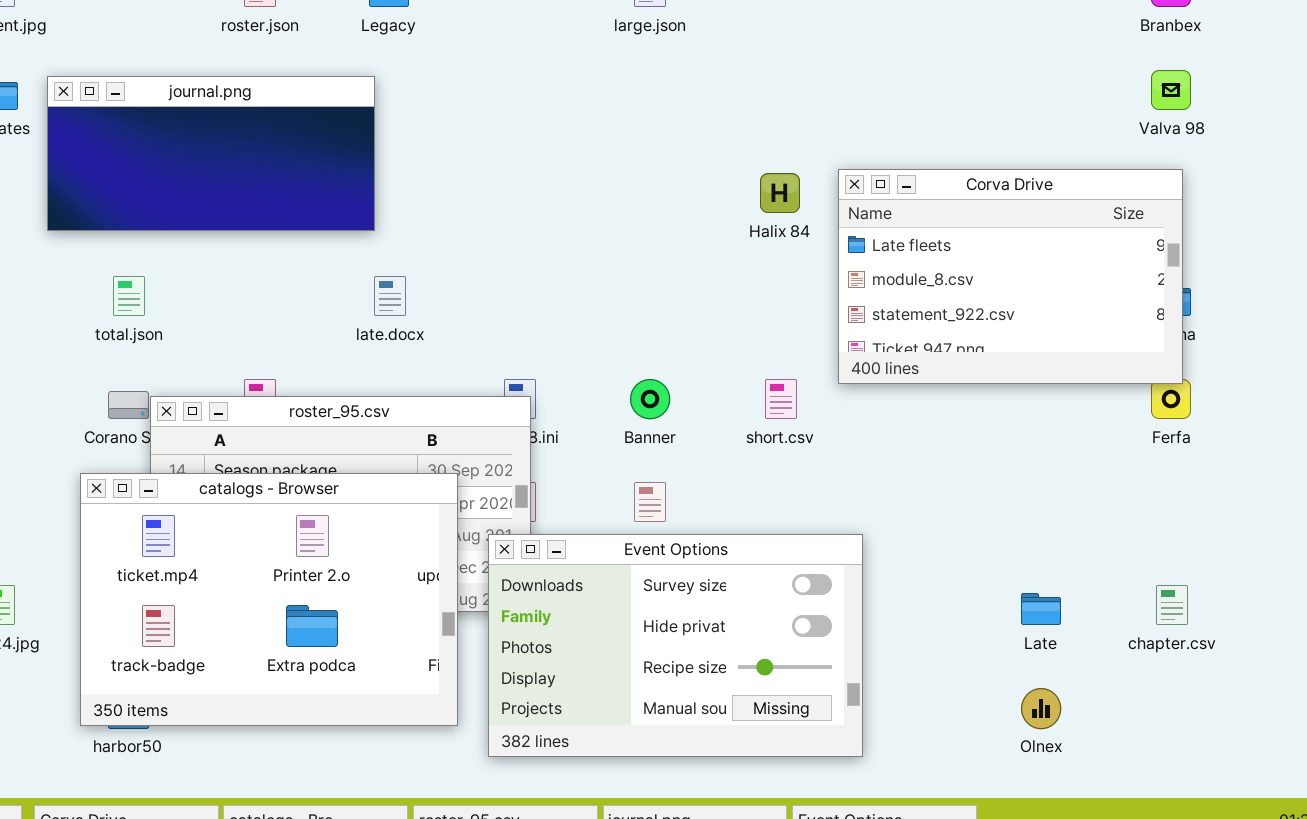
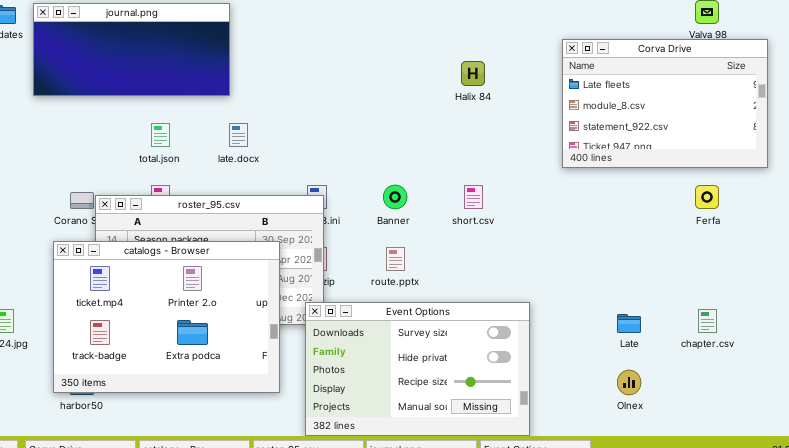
Corva Drive: [838,169,1183,384] -> [562,39,768,168], moved
total.json: [113,276,145,316] -> [151,123,170,147], moved
Event Options: [488,534,863,757] -> [305,302,530,436], moved

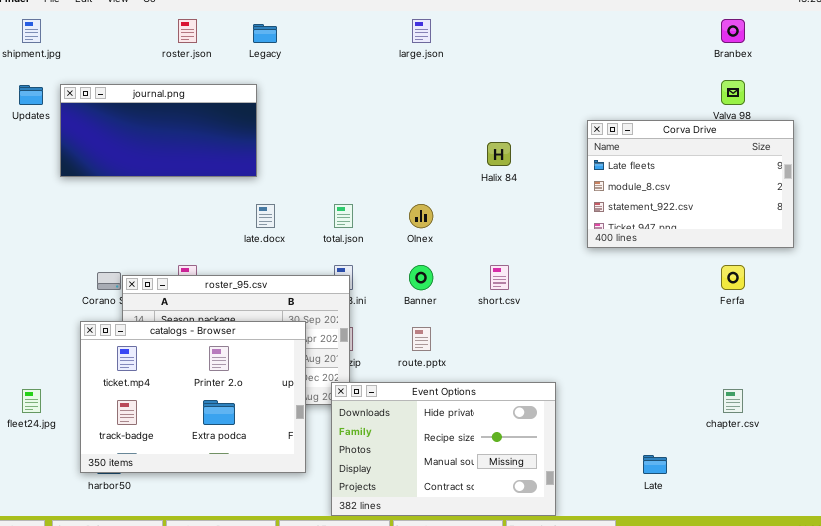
total.json: [151,123,170,147] -> [334,204,353,228], moved
Event Options: [305,302,530,436] -> [331,382,556,516], scrolled down 1 row
Late: [617,314,641,333] -> [643,455,667,474], moved
Olnex: [617,370,641,395] -> [409,204,433,228], moved

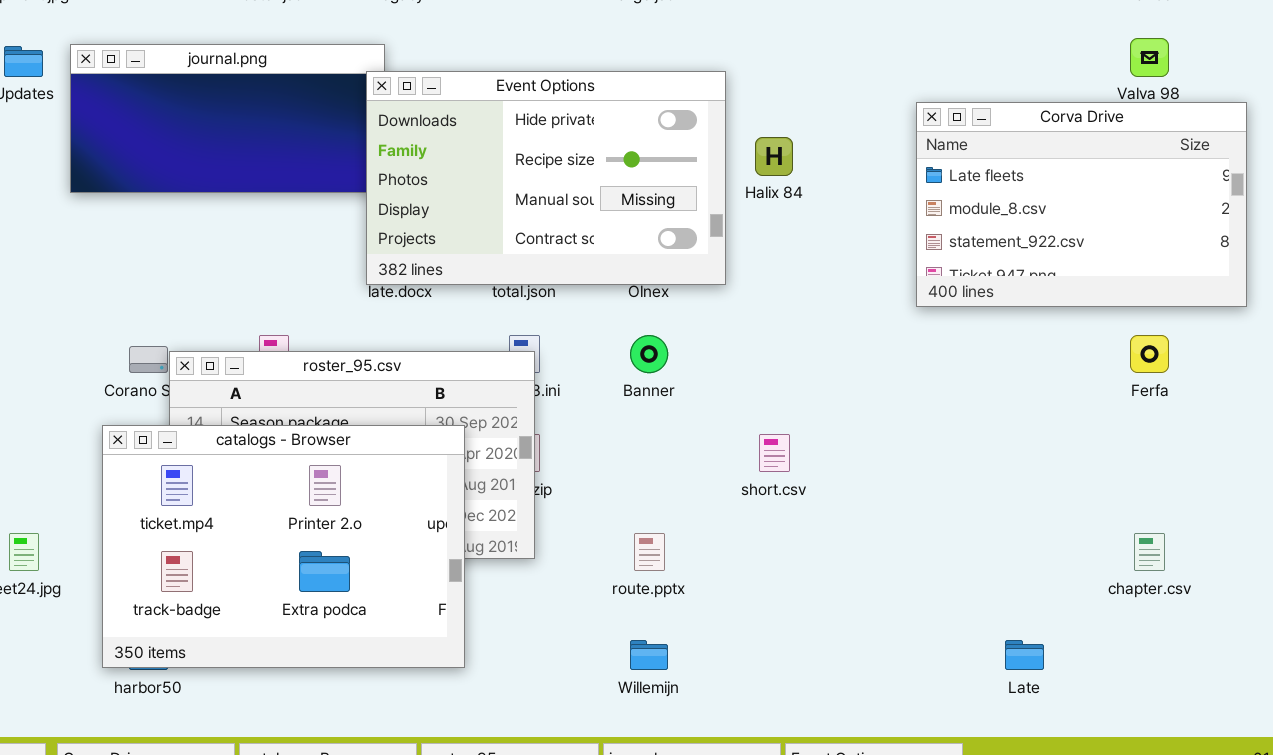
short.csv: [490,265,509,290] -> [759,434,790,472], moved
route.pptx: [412,327,431,351] -> [634,533,665,571], moved
Event Options: [331,382,556,516] -> [366,71,726,285], moved

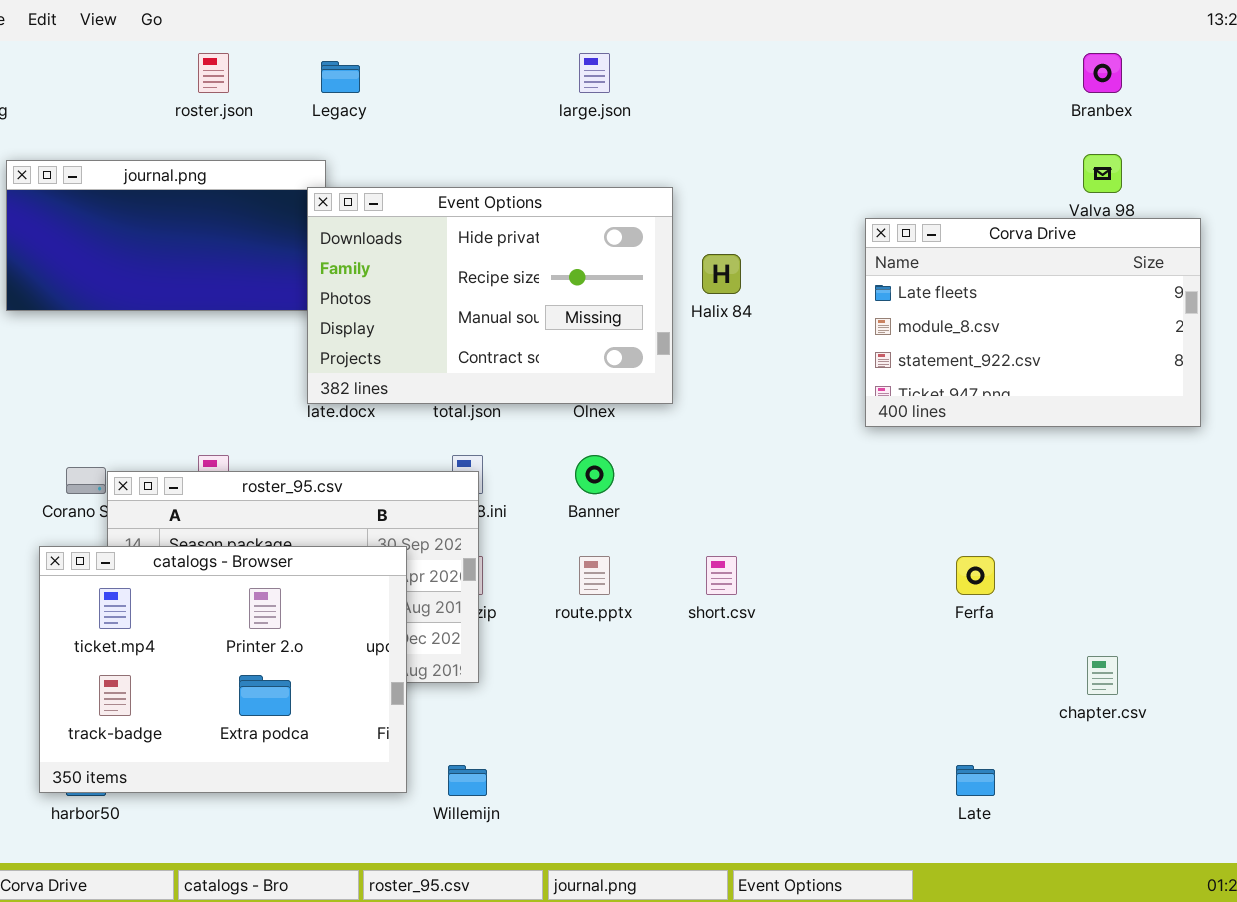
Ferfa: [1130,335,1169,373] -> [956,556,995,595], moved
route.pptx: [634,533,665,571] -> [579,556,610,595], moved
Willemijn: [630,640,668,670] -> [448,765,487,796], moved

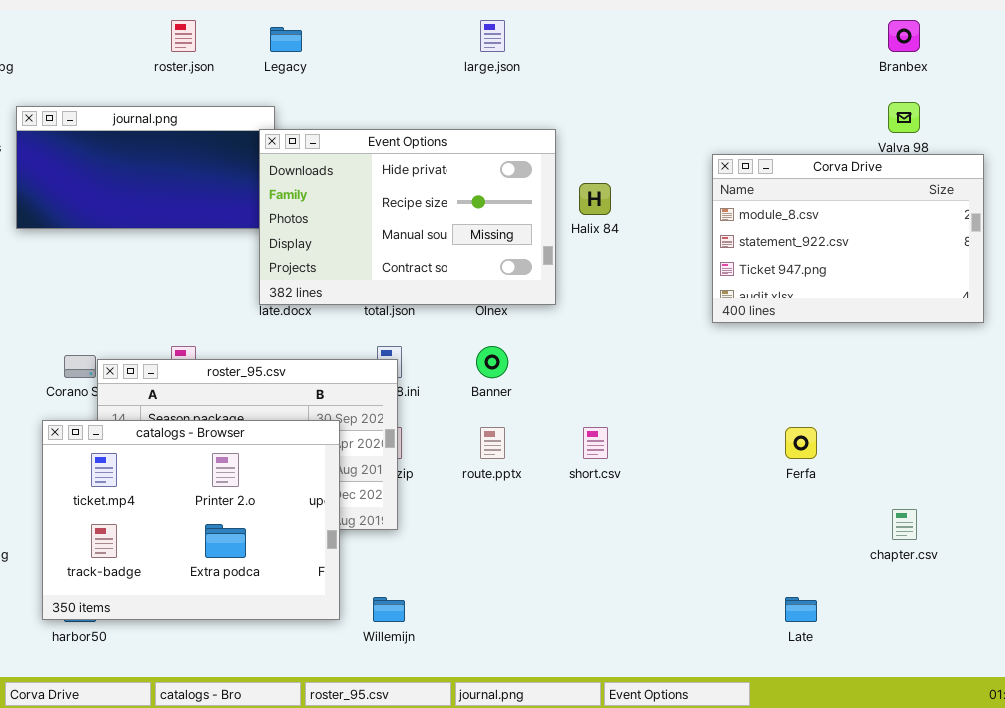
Corva Drive: [865,218,1201,427] -> [712,154,984,323], scrolled down 1 row

